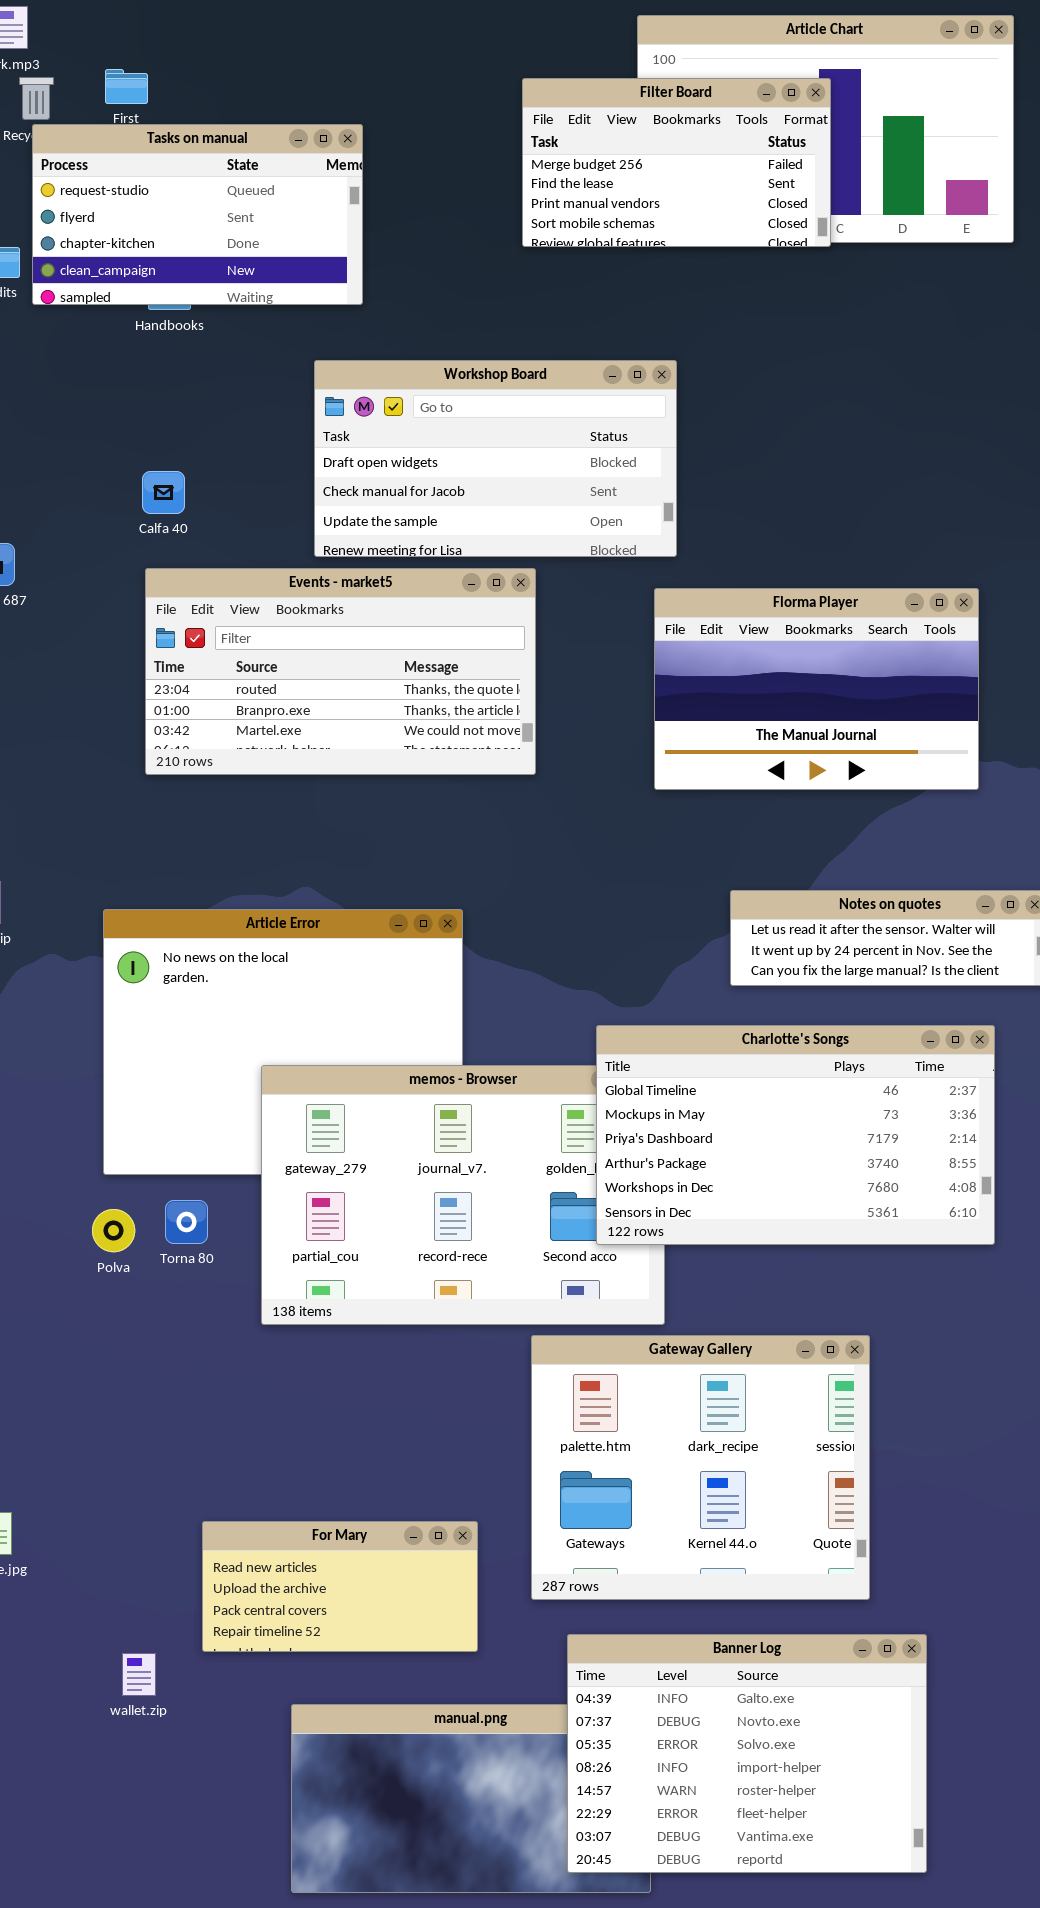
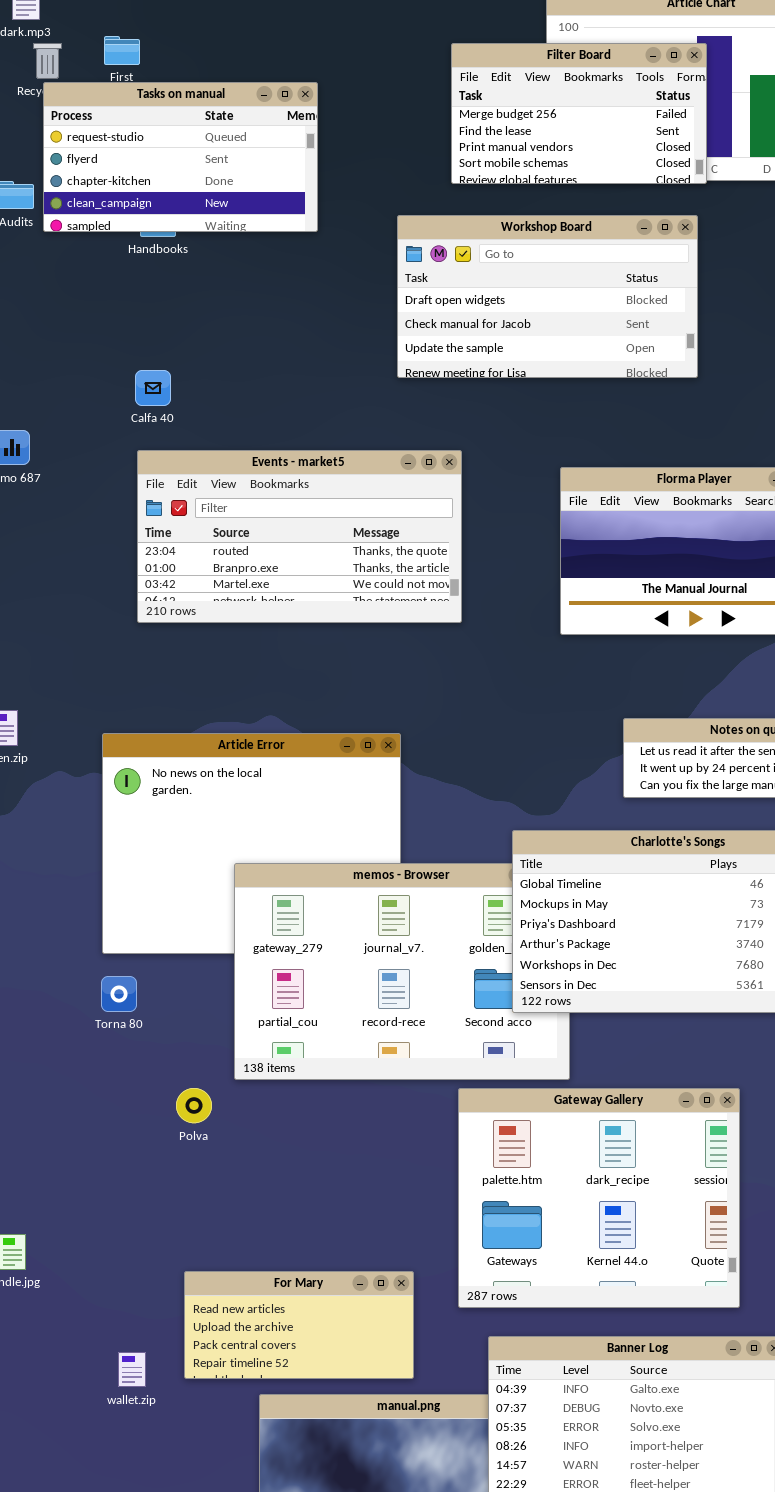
Workshop Board: [314,360,677,557] -> [397,215,698,378], moved
Torna 80: [165,1200,208,1244] -> [101,976,137,1012], moved
Polva: [92,1209,135,1252] -> [176,1088,212,1123], moved
For Mary: [202,1521,478,1652] -> [184,1271,414,1379], moved

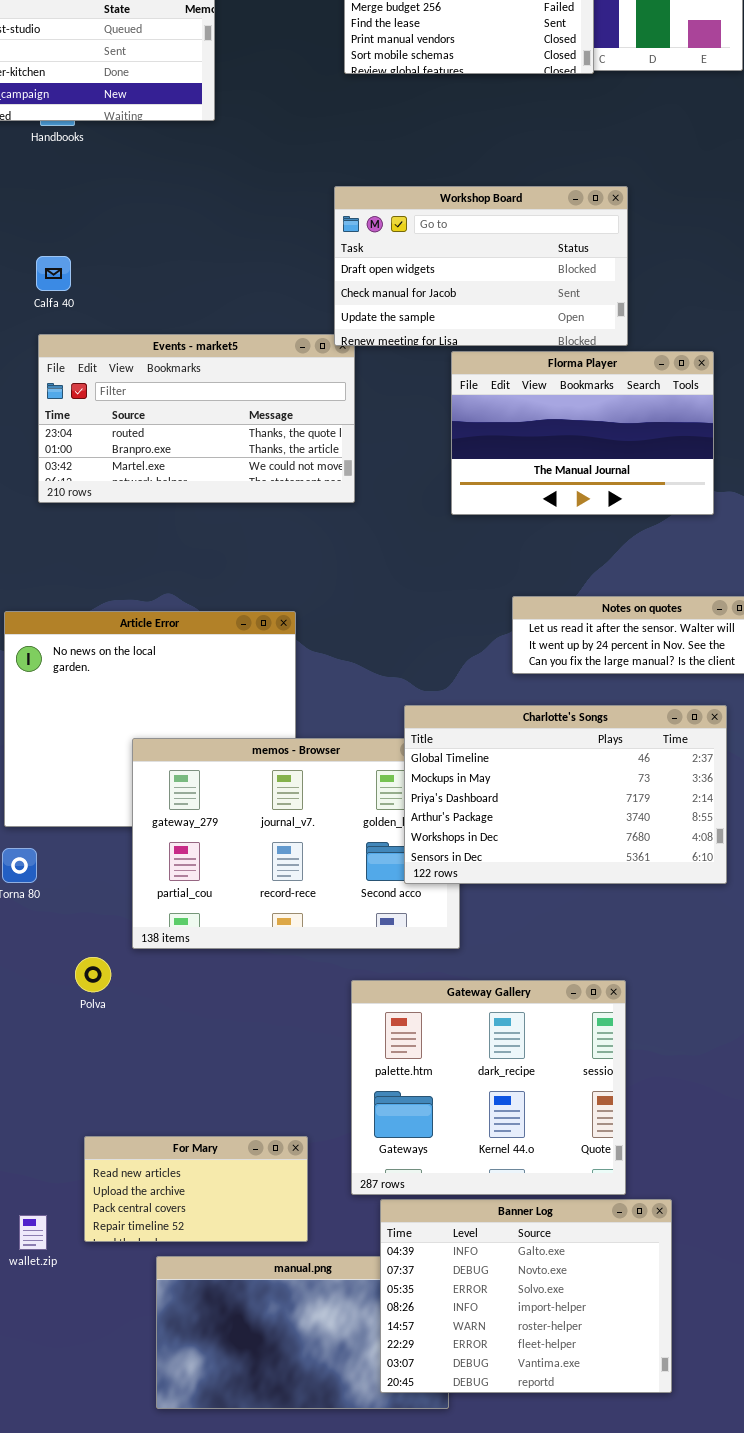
Workshop Board: [397,215,698,378] -> [334,186,628,346], moved
Gateway Gallery: [458,1088,740,1308] -> [351,980,626,1195], moved

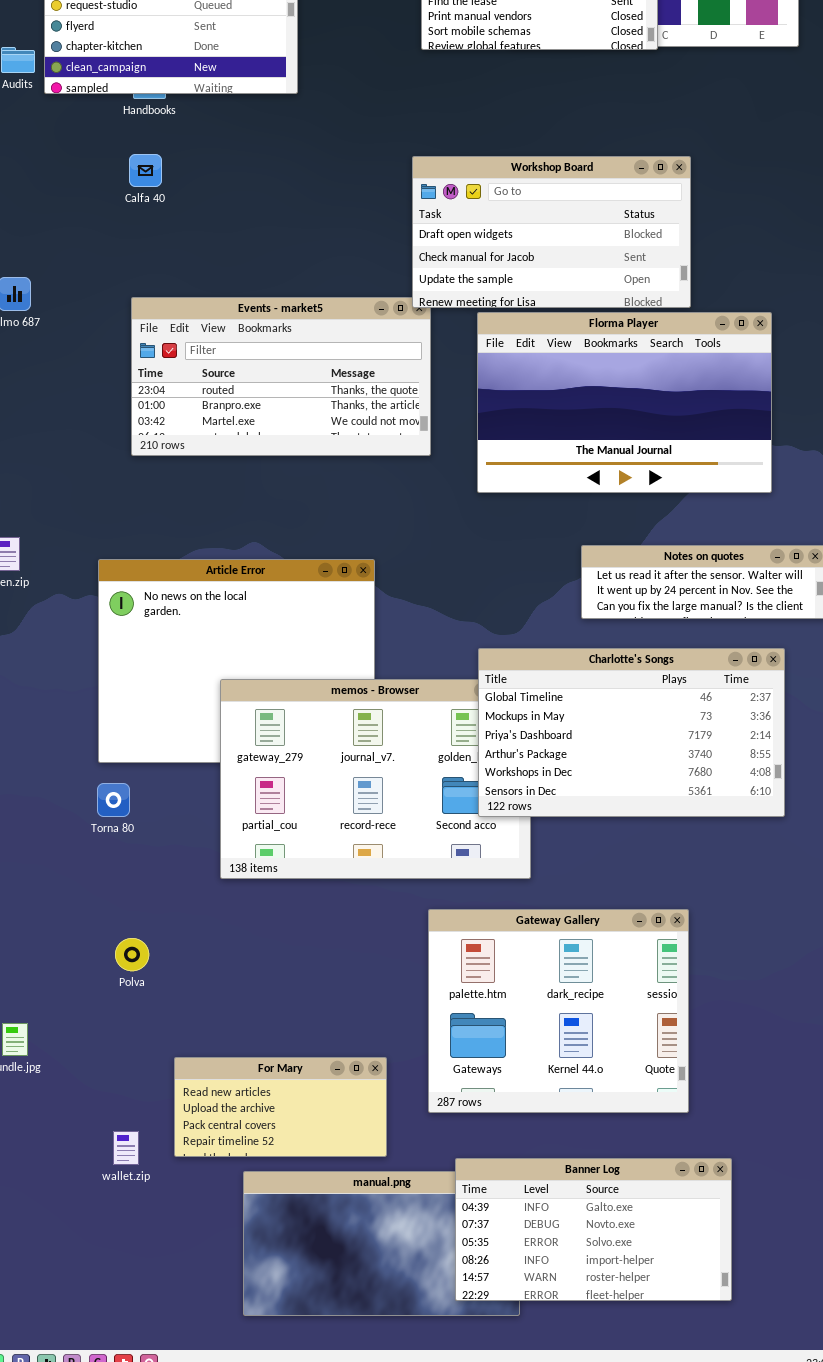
Calfa 40: [36,256,71,291] -> [129,154,162,187], moved
Florma Player: [451,351,714,515] -> [477,312,772,493], resized
Polva: [75,957,111,992] -> [115,938,149,971], moved
Banner Log: [380,1199,672,1393] -> [455,1158,732,1301], resized

